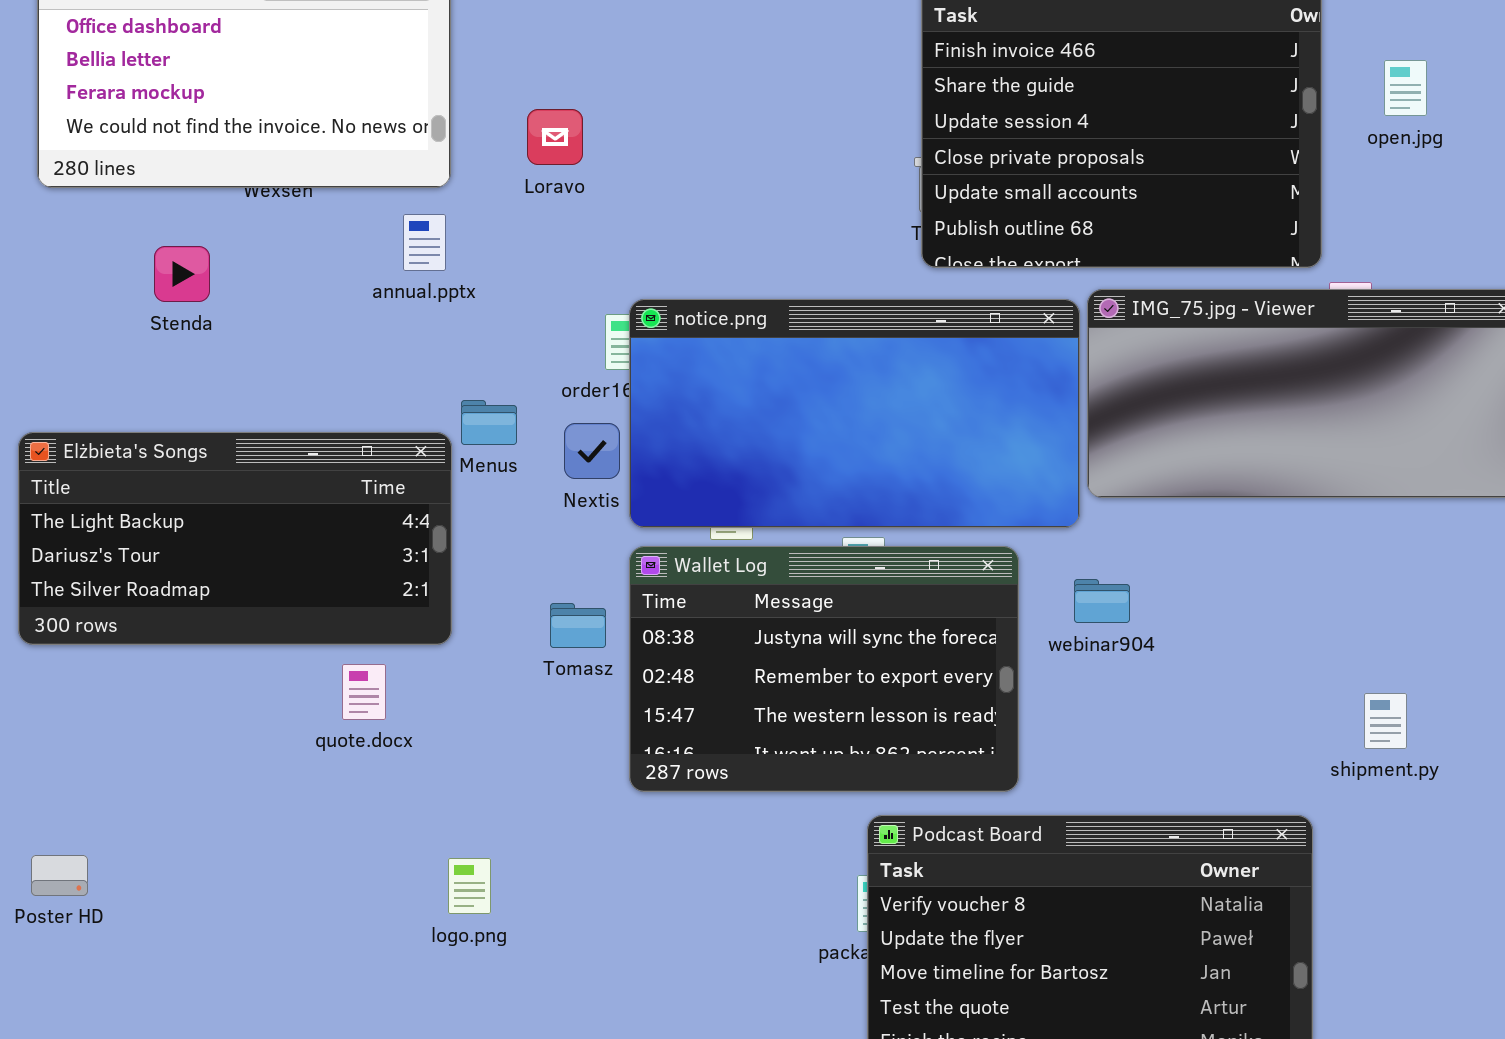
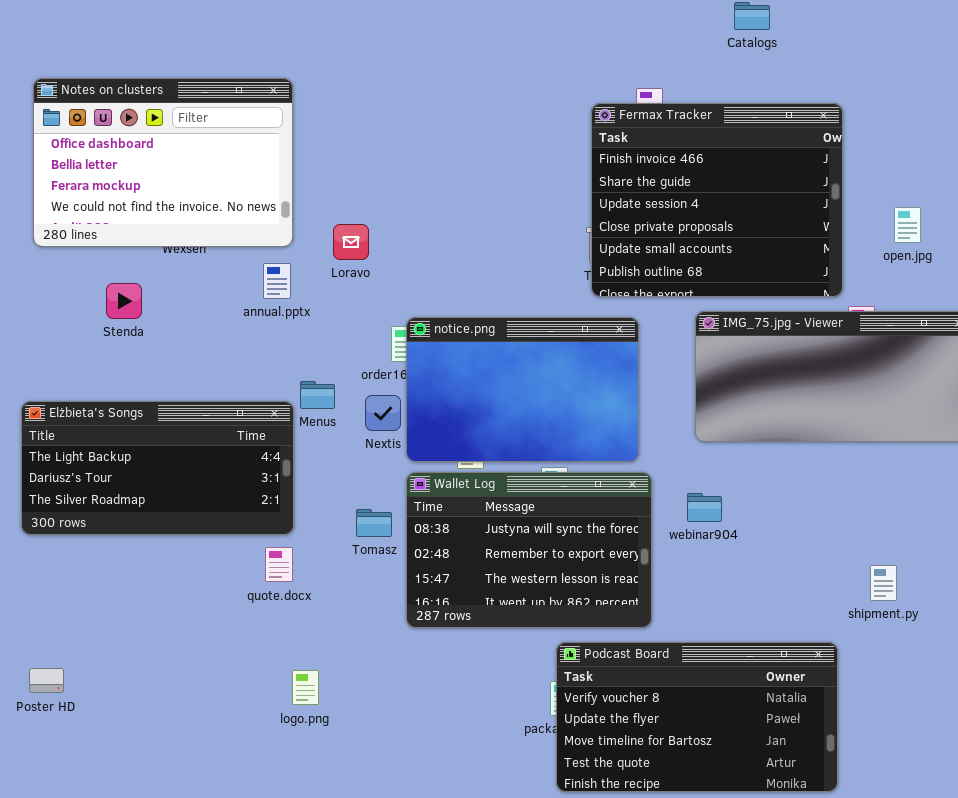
open.jpg: [1384,60,1427,116] -> [894,207,921,243], moved
Loravo: [527,109,583,165] -> [333,224,369,260], moved
notice.png: [629,299,1080,528] -> [406,317,639,462], resized
quote.docx: [342,664,386,720] -> [265,547,293,582], moved

